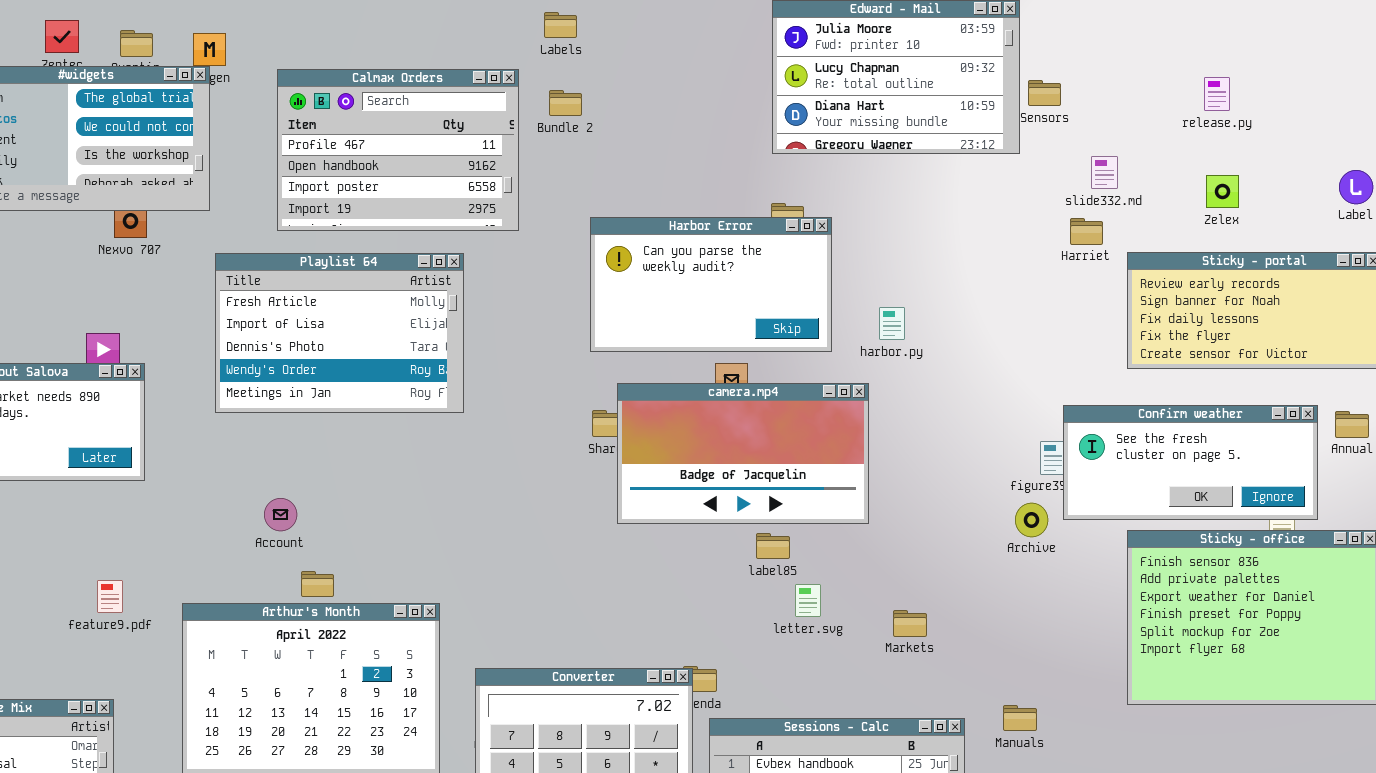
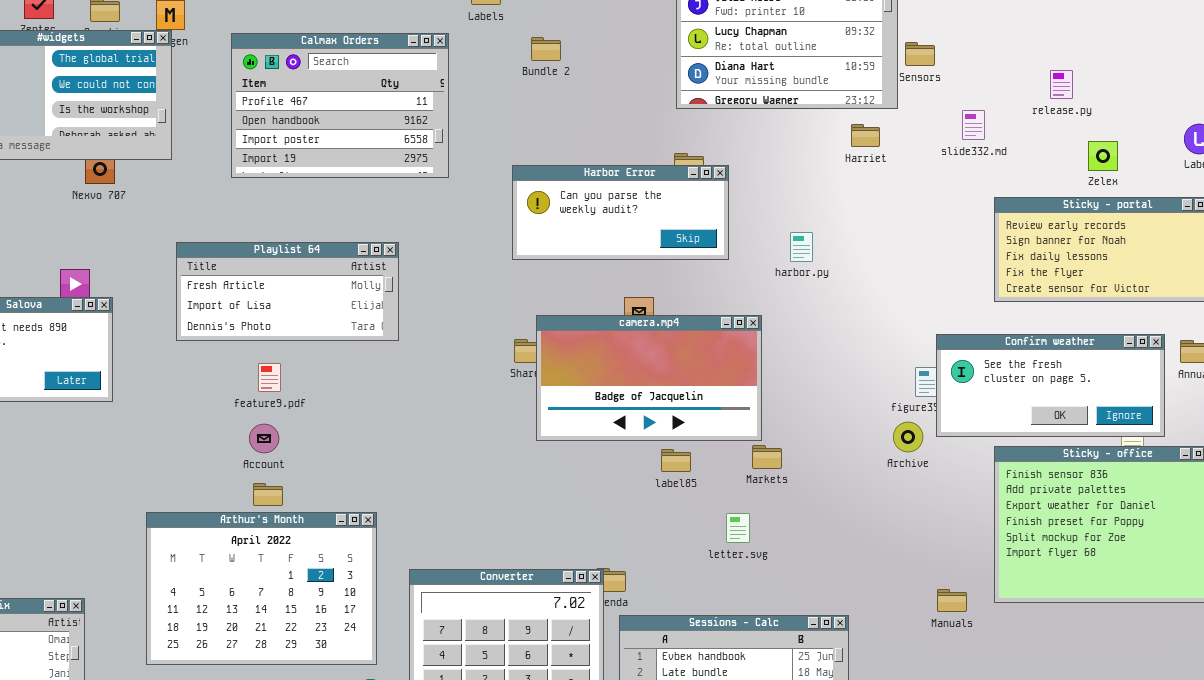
release.py: [1204,77,1230,111] -> [1050,70,1073,99], moved
Bundle 2: [549,90,582,116] -> [531,37,561,61], moved
Zelex: [1206,175,1239,208] -> [1088,141,1118,171], moved
Harbor Error: [590,217,832,352] -> [512,165,729,260], resized
Harriet: [1070,218,1103,245] -> [851,124,880,147], moved
Playlist 64: [215,253,464,413] -> [176,242,399,341], resized
harbor.py: [879,307,905,340] -> [790,232,813,262], moved
Account: [264,498,297,531] -> [249,424,279,453], moved
feature9.pdf: [97,580,123,613] -> [258,363,281,392], moved
letter.svg: [795,584,821,617] -> [726,513,750,543], moved
Markets: [893,610,927,637] -> [752,445,782,469], moved
Manuals: [1003,705,1037,731] -> [937,589,967,612], moved

